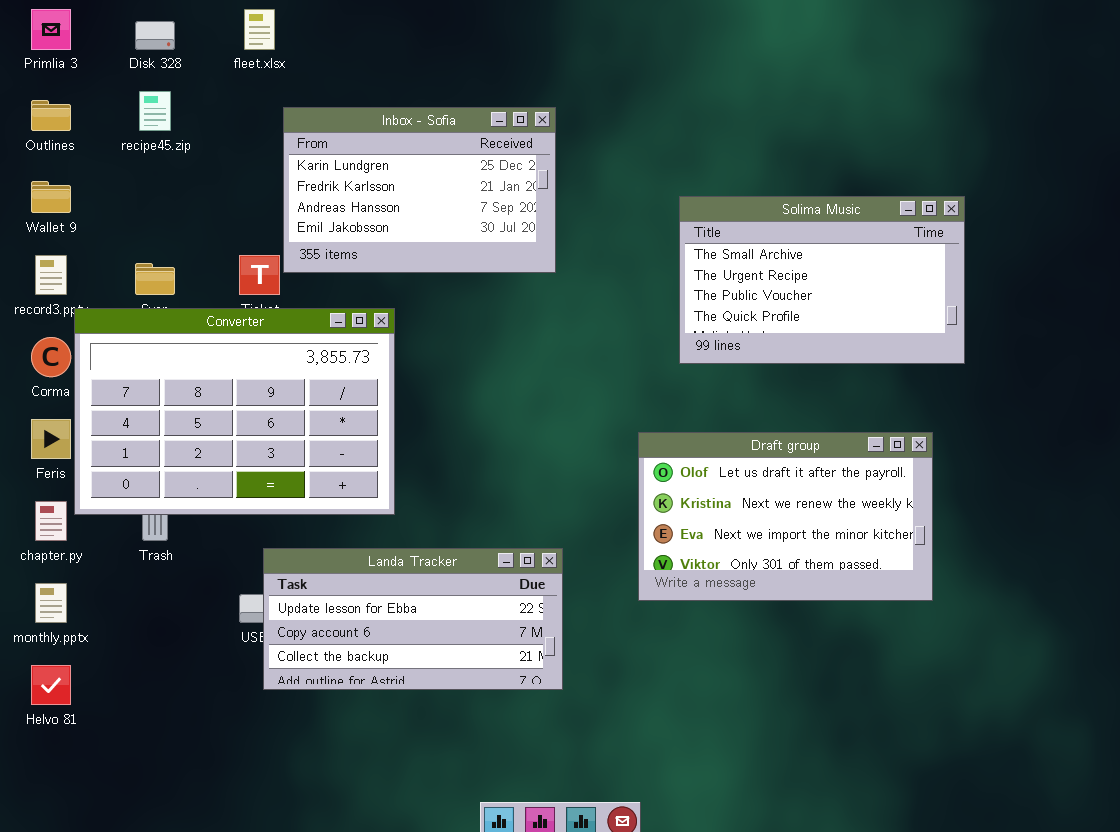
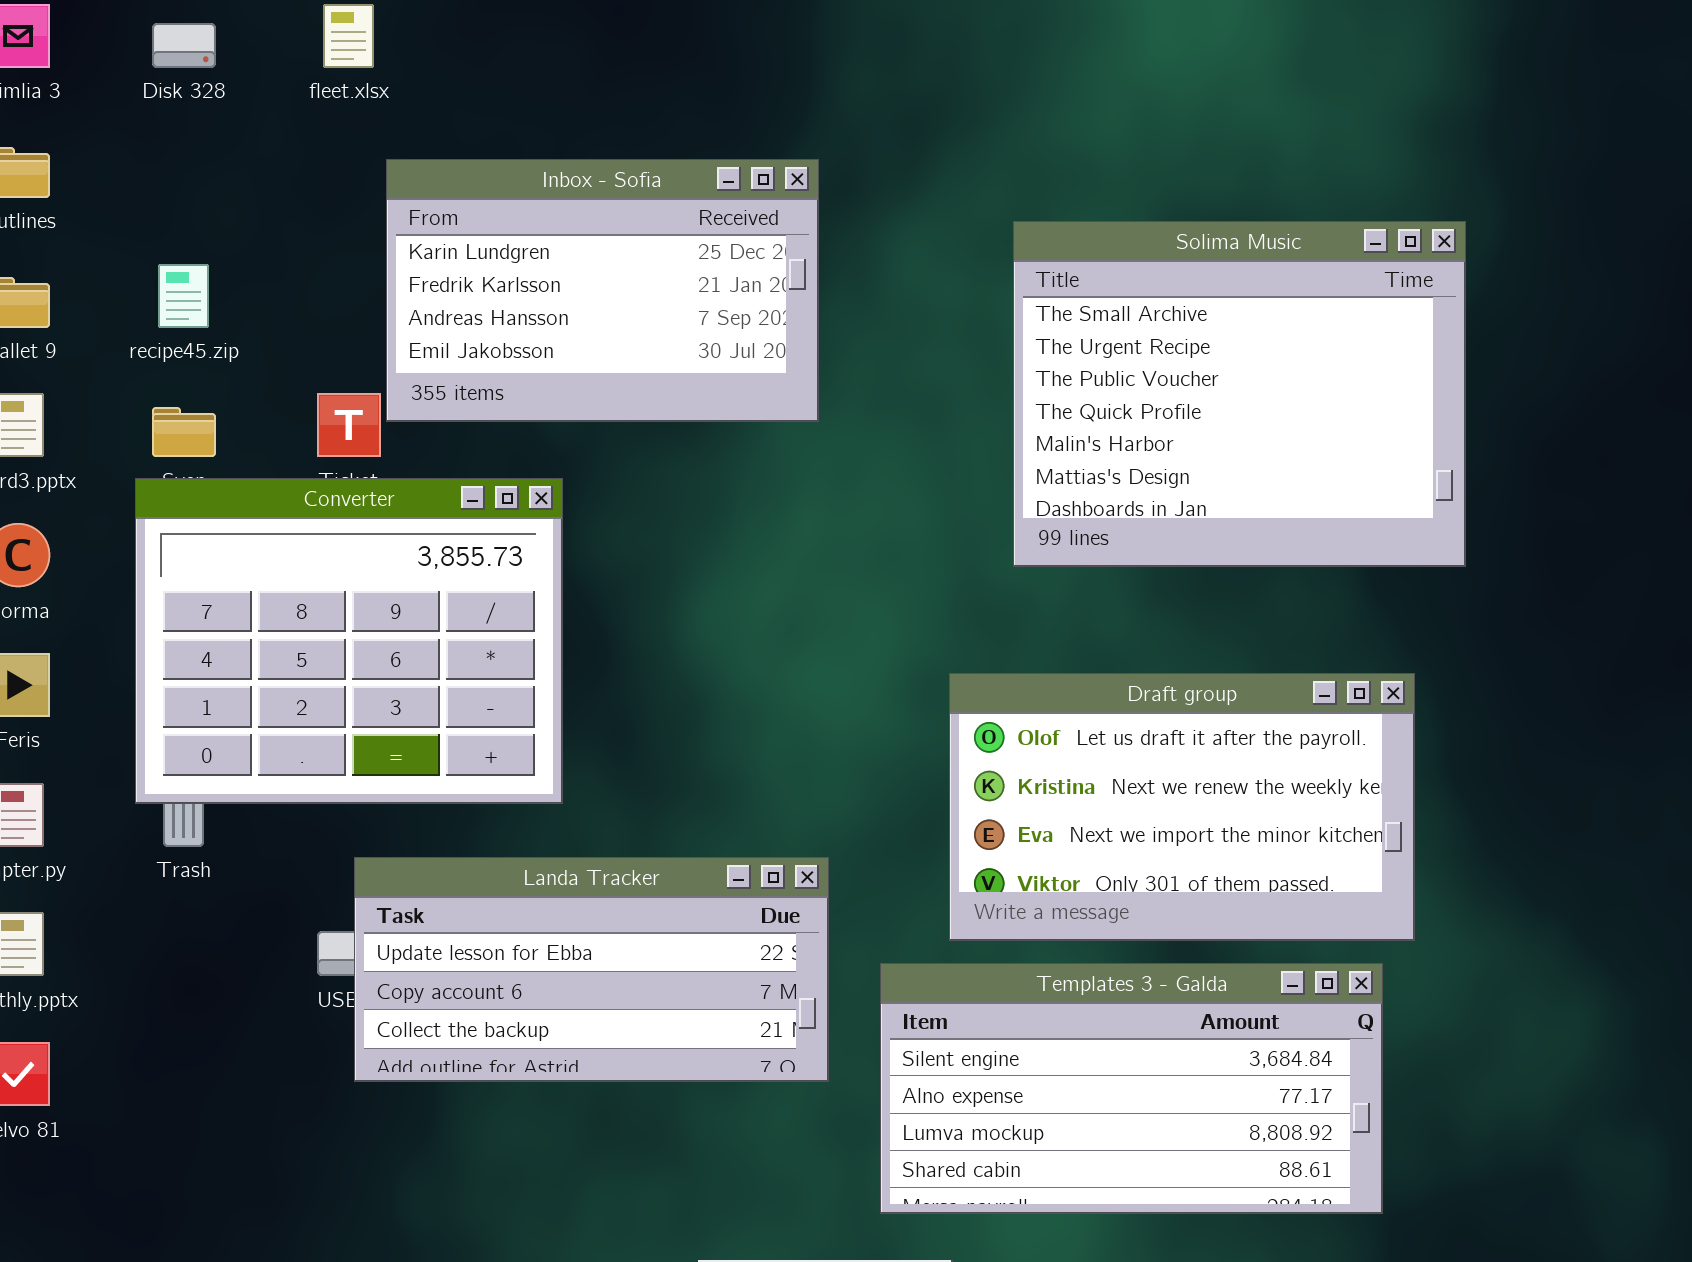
recipe45.zip: [139,91,171,131] -> [158,264,209,328], moved
Solima Music: [679,196,965,364] -> [1013,221,1466,567], resized
Converter: [74,308,395,515] -> [135,478,563,804], resized
Templates 3 - Galda: none -> [880,963,1383,1214], opened

